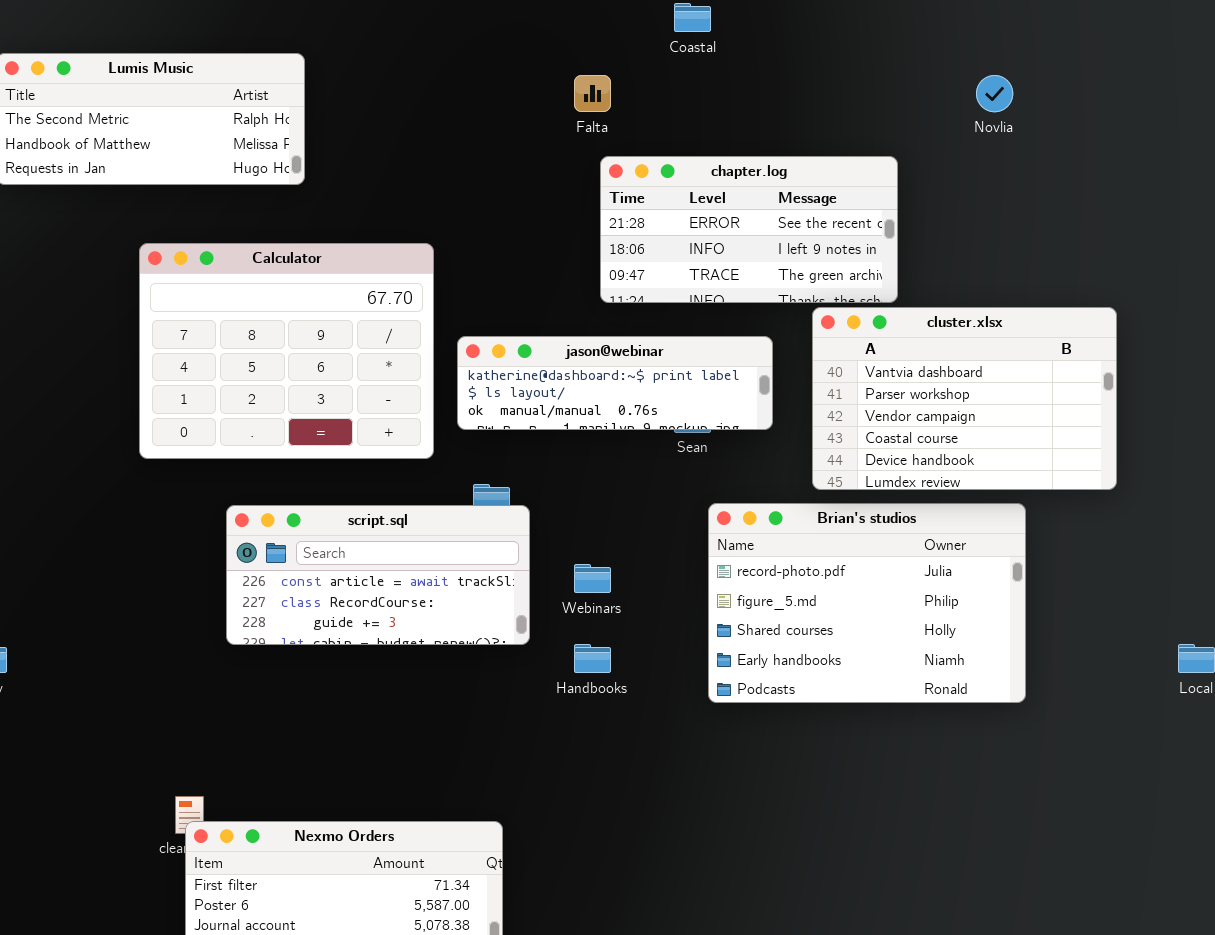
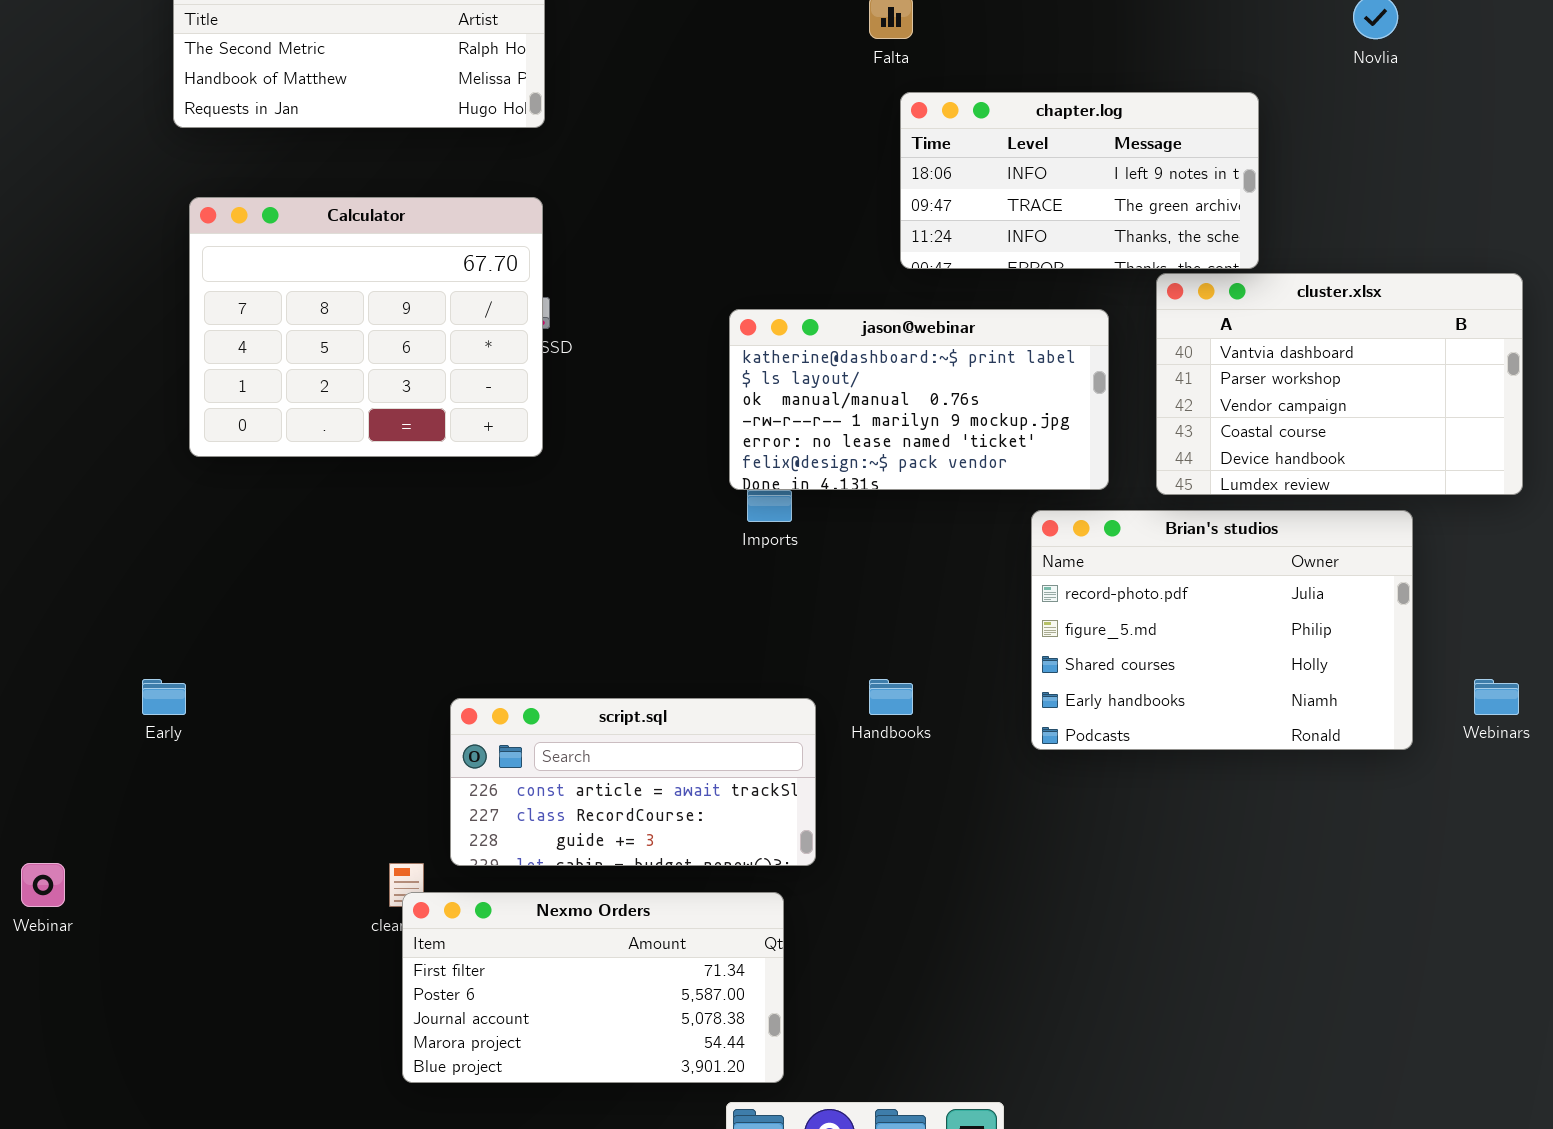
chapter.log: [600,156,898,303] -> [900,92,1259,269], scrolled down 1 row
Calculator: [139,243,434,459] -> [189,197,543,457], moved
jason@webinar: [457,336,773,430] -> [729,309,1109,490], resized
script.sql: [226,505,530,645] -> [450,698,816,866], moved
Webinars: [574,564,611,593] -> [1474,679,1519,715], moved

